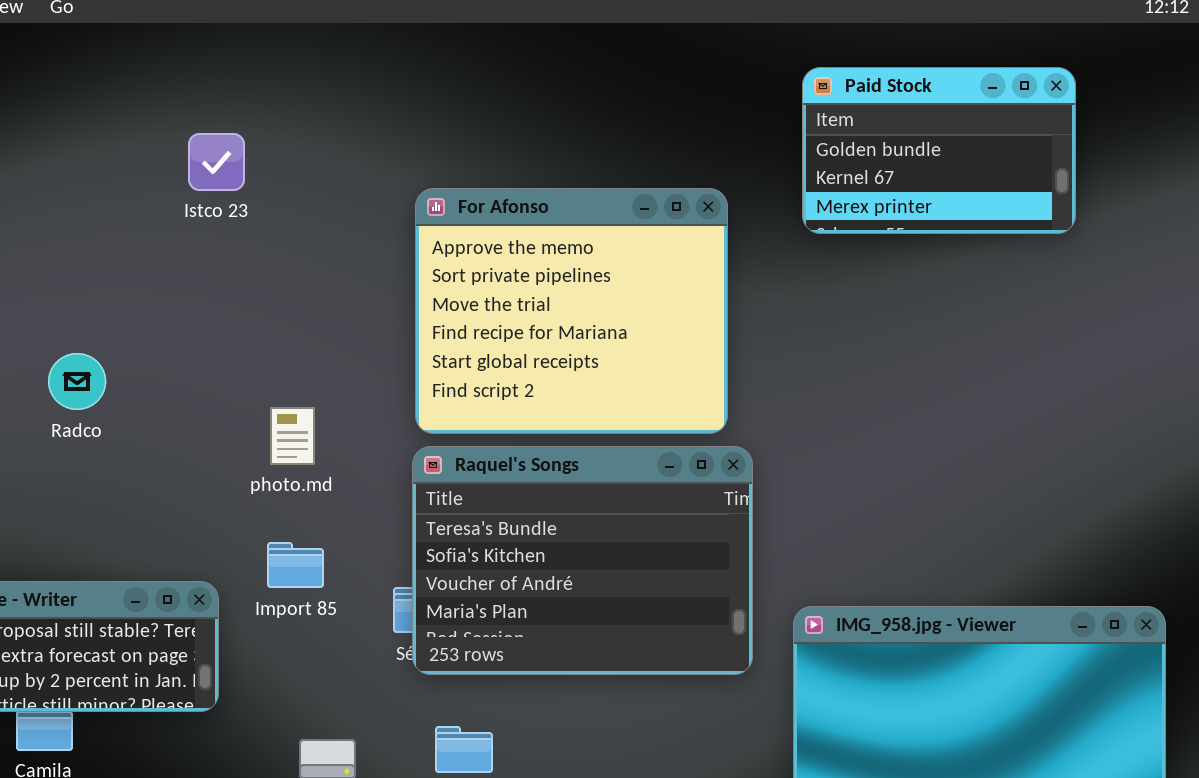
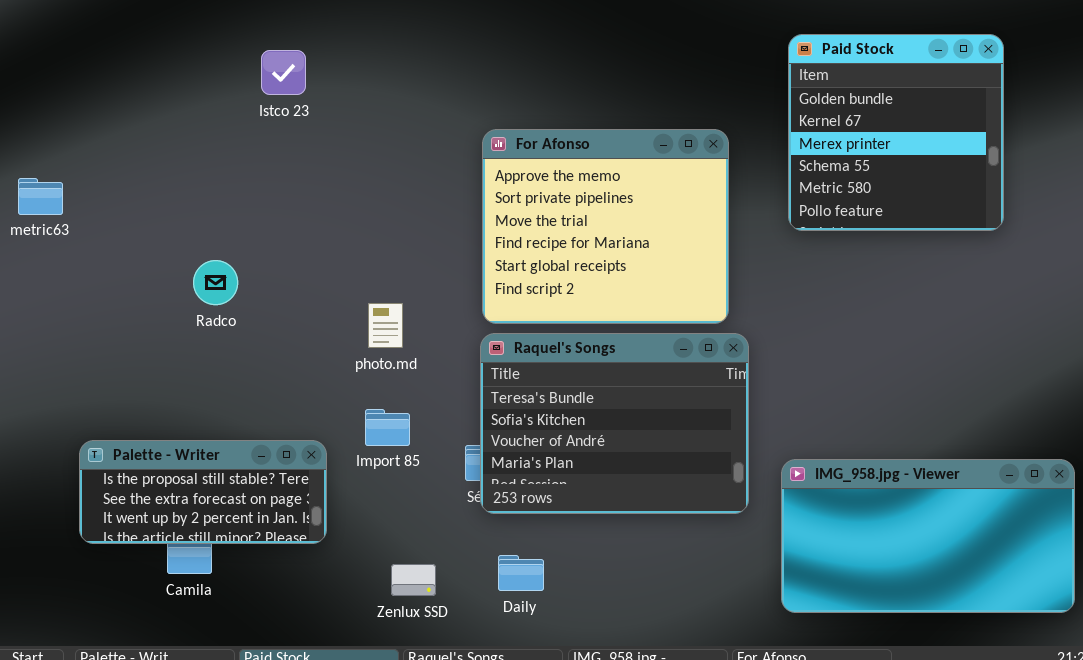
Paid Stock: [802,67,1076,234] -> [788,34,1004,231], resized
Istco 23: [188,133,245,191] -> [261,50,306,95], moved

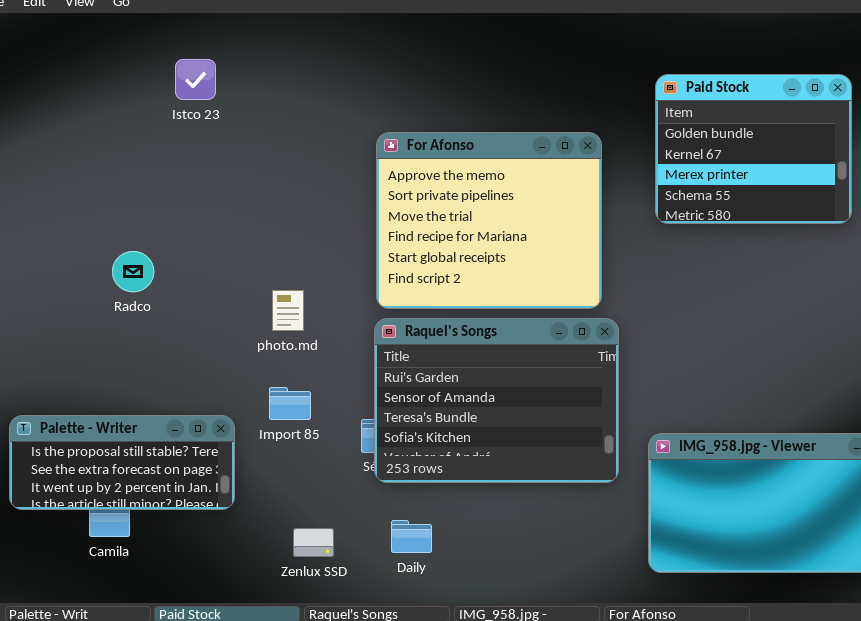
Paid Stock: [788,34,1004,231] -> [655,74,852,224], resized
Raquel's Songs: [480,333,749,514] -> [374,318,619,483], scrolled up 2 rows

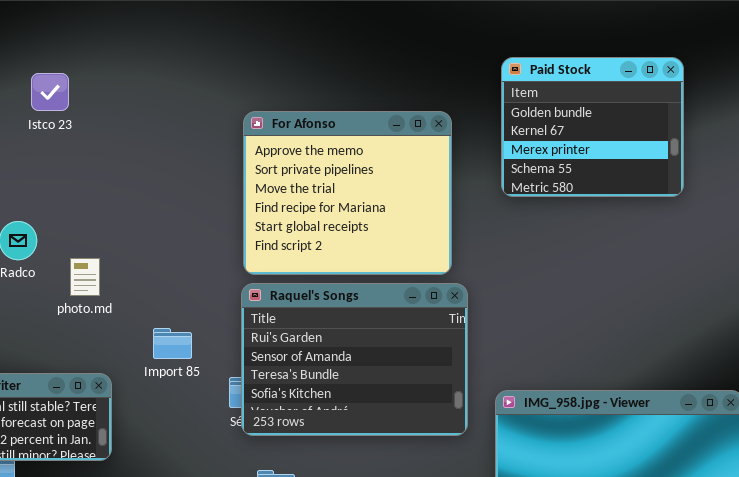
Istco 23: [175,59,216,100] -> [31,73,69,111], moved
photo.md: [272,290,304,331] -> [70,258,100,296], moved
Import 85: [269,387,311,420] -> [153,328,192,359], moved

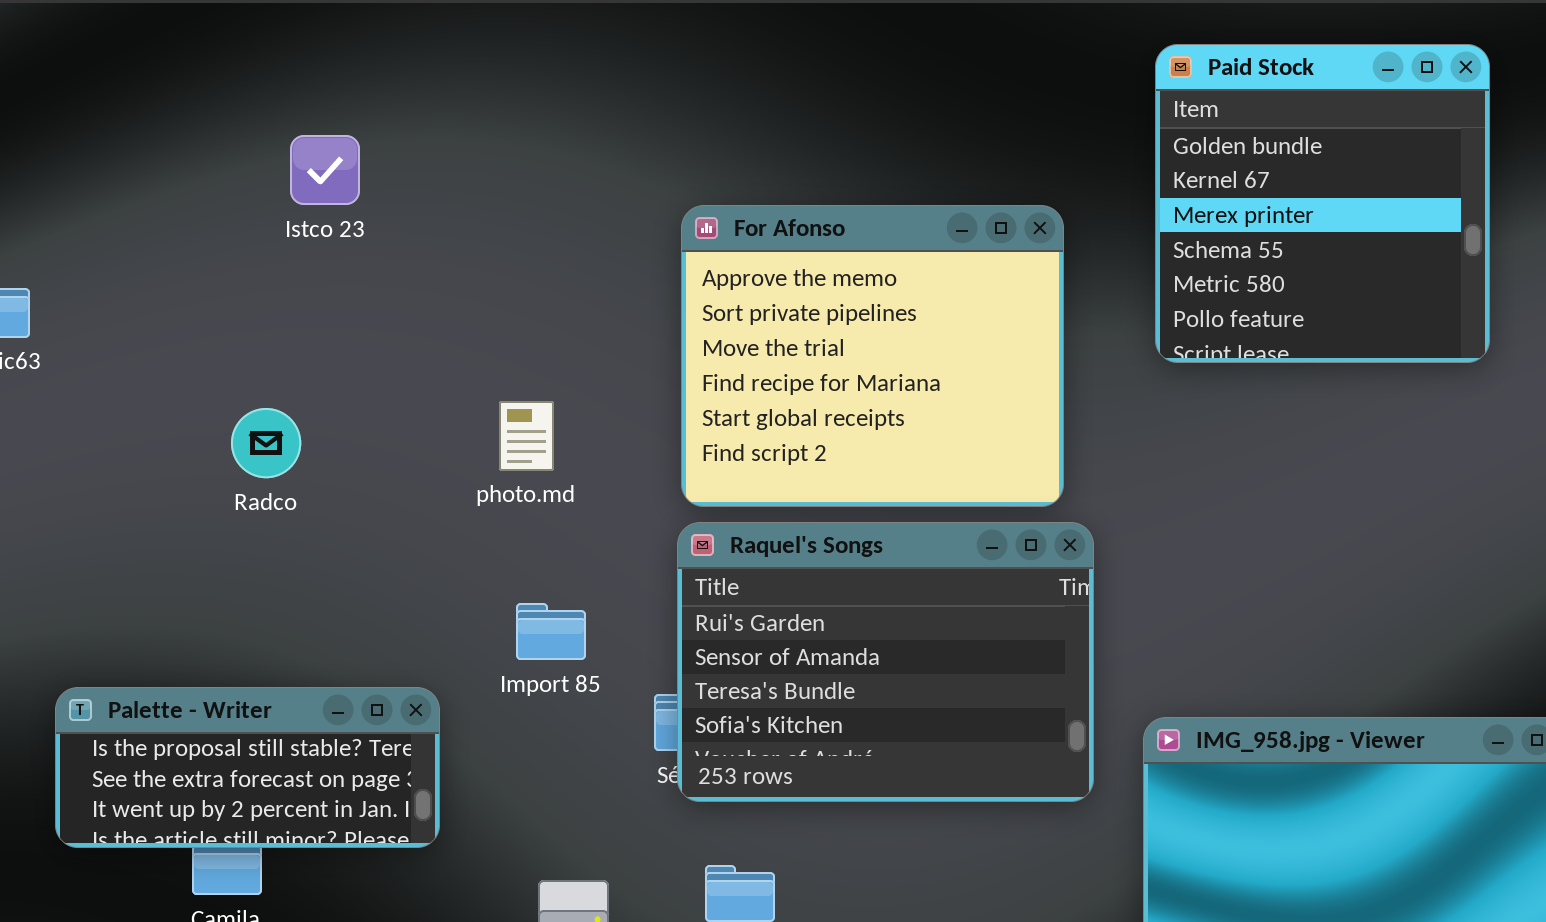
Paid Stock: [501,57,684,197] -> [1155,44,1490,363], resized
photo.md: [70,258,100,296] -> [499,401,554,471], moved

